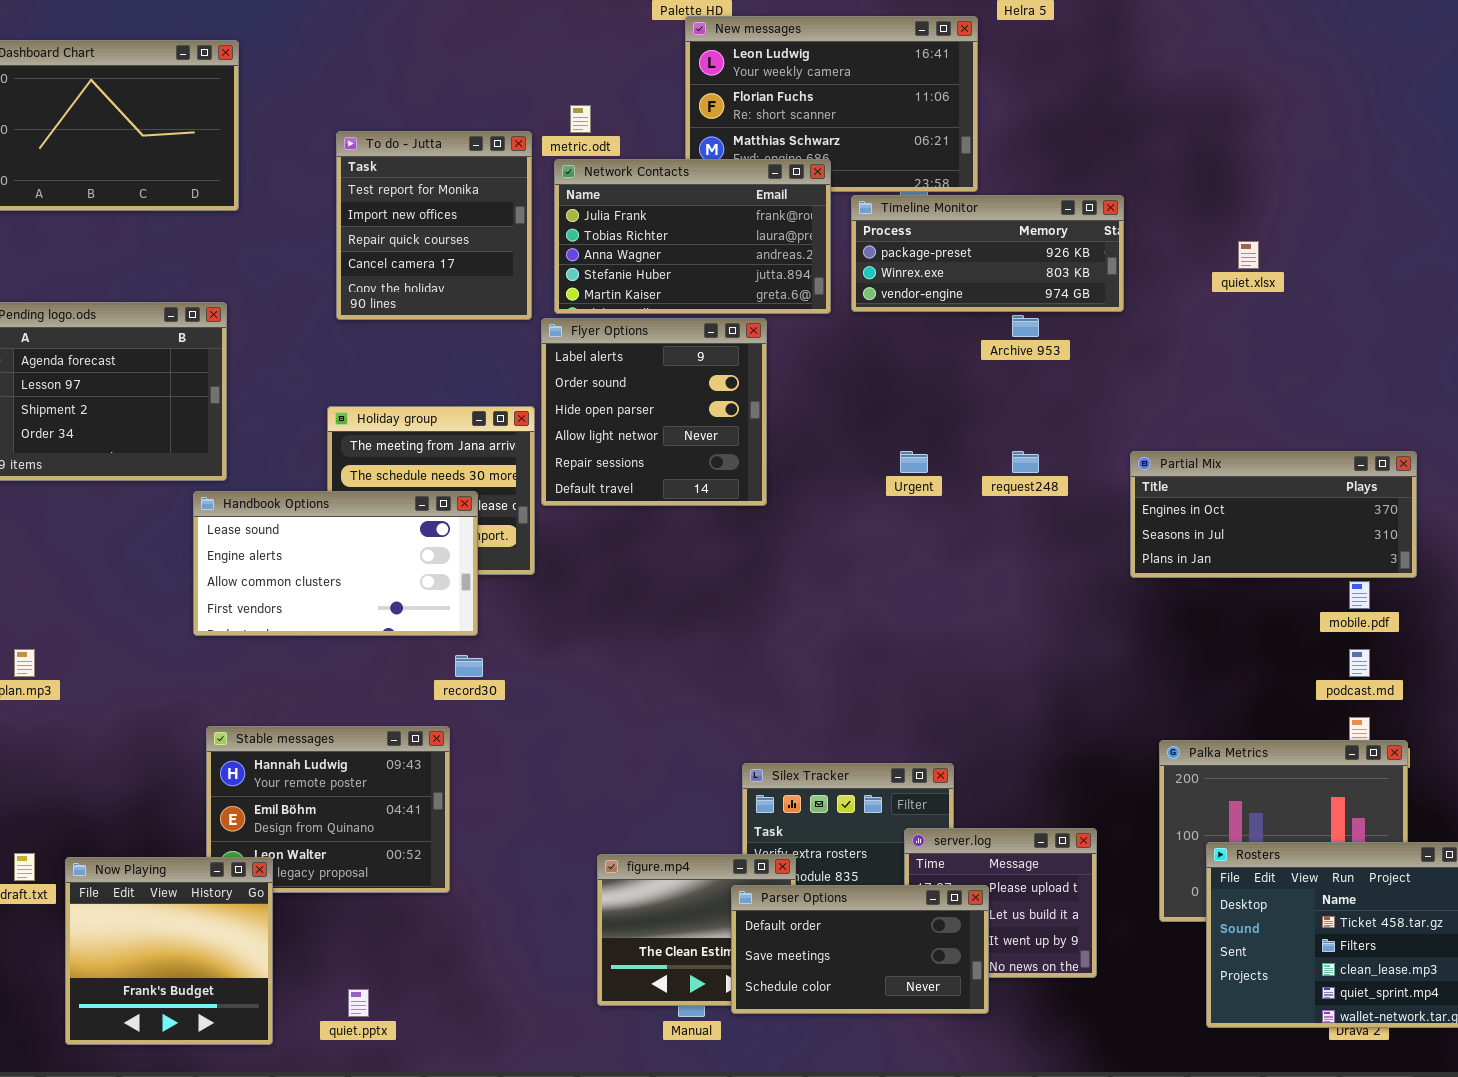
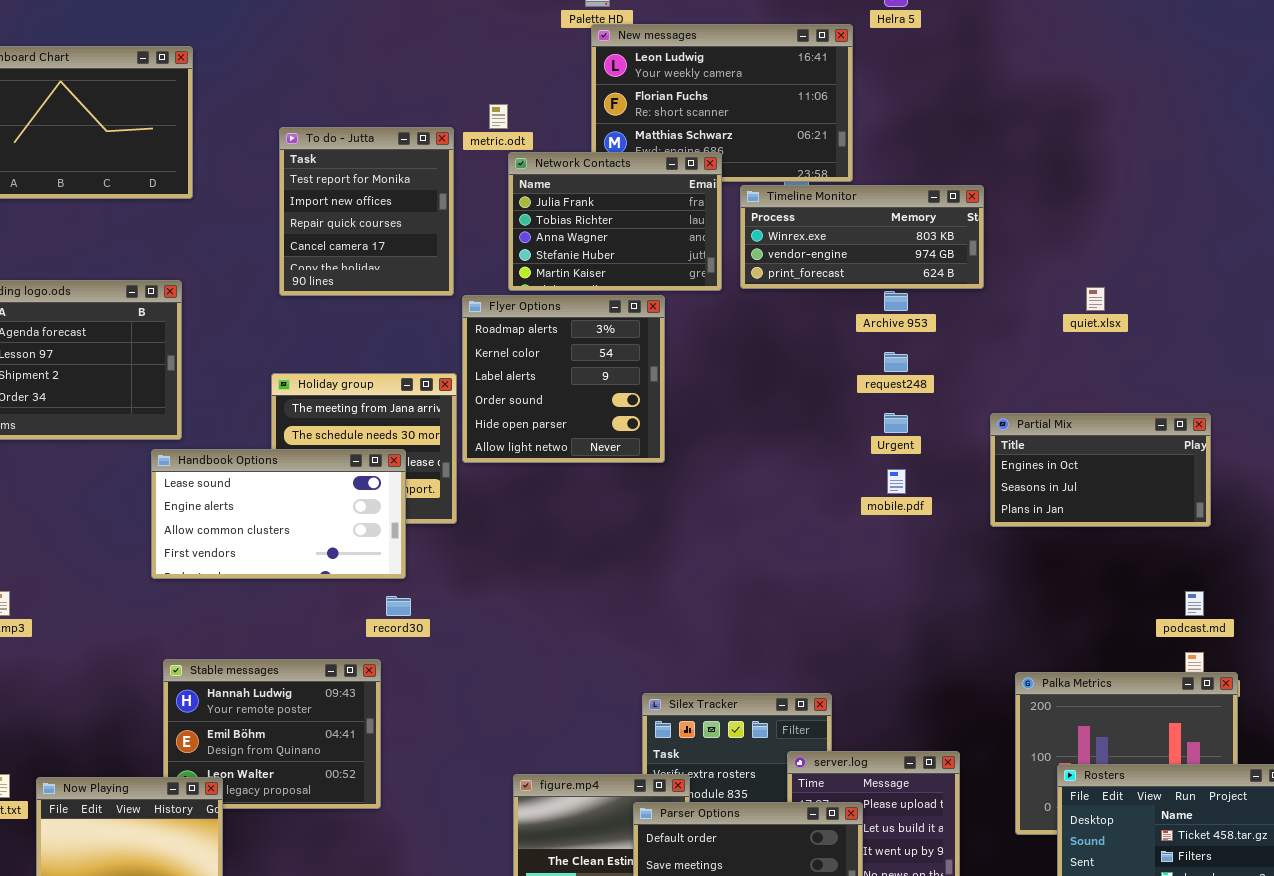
Network Contacts: [554,159,831,314] -> [508,152,722,291], resized
Timeline Monitor: [851,195,1124,312] -> [740,185,984,289], scrolled down 1 row
quiet.xlsx: [1238,241,1259,269] -> [1086,287,1105,311], moved
Flyer Options: [541,318,767,506] -> [462,295,665,463], scrolled up 2 rows
Urgent: [900,451,928,473] -> [884,413,908,433], moved
request248: [1012,451,1039,473] -> [884,352,908,372], moved
Partial Mix: [1130,451,1417,578] -> [990,413,1211,527], resized
mobile.pdf: [1349,581,1370,609] -> [887,469,906,494], moved

